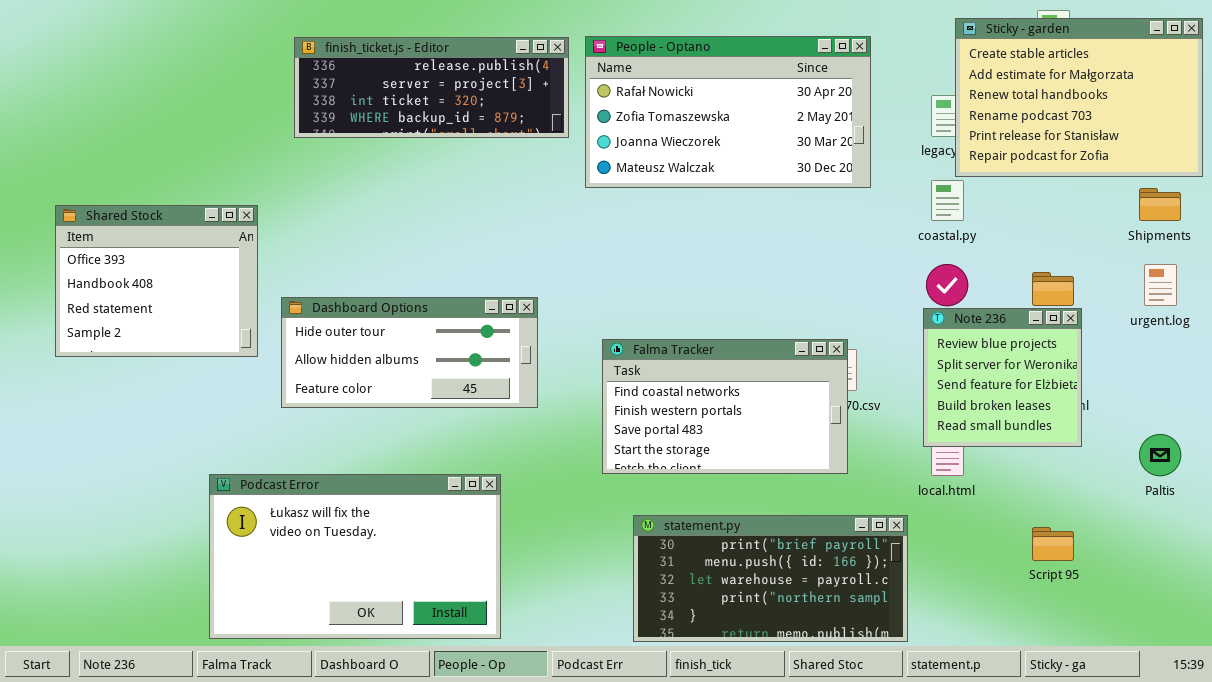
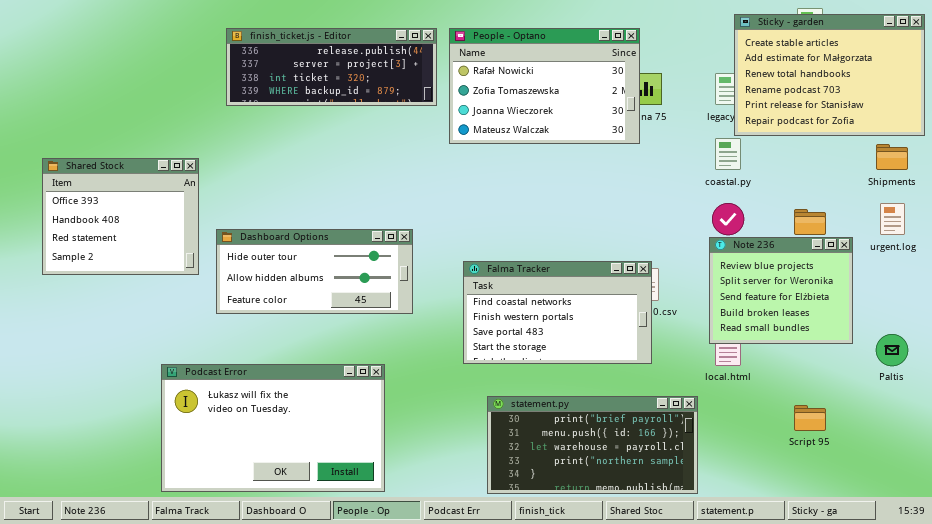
People - Optano: [585,36,871,188] -> [449,28,640,144], resized
Note 236: [923,308,1082,447] -> [709,237,853,344], resized

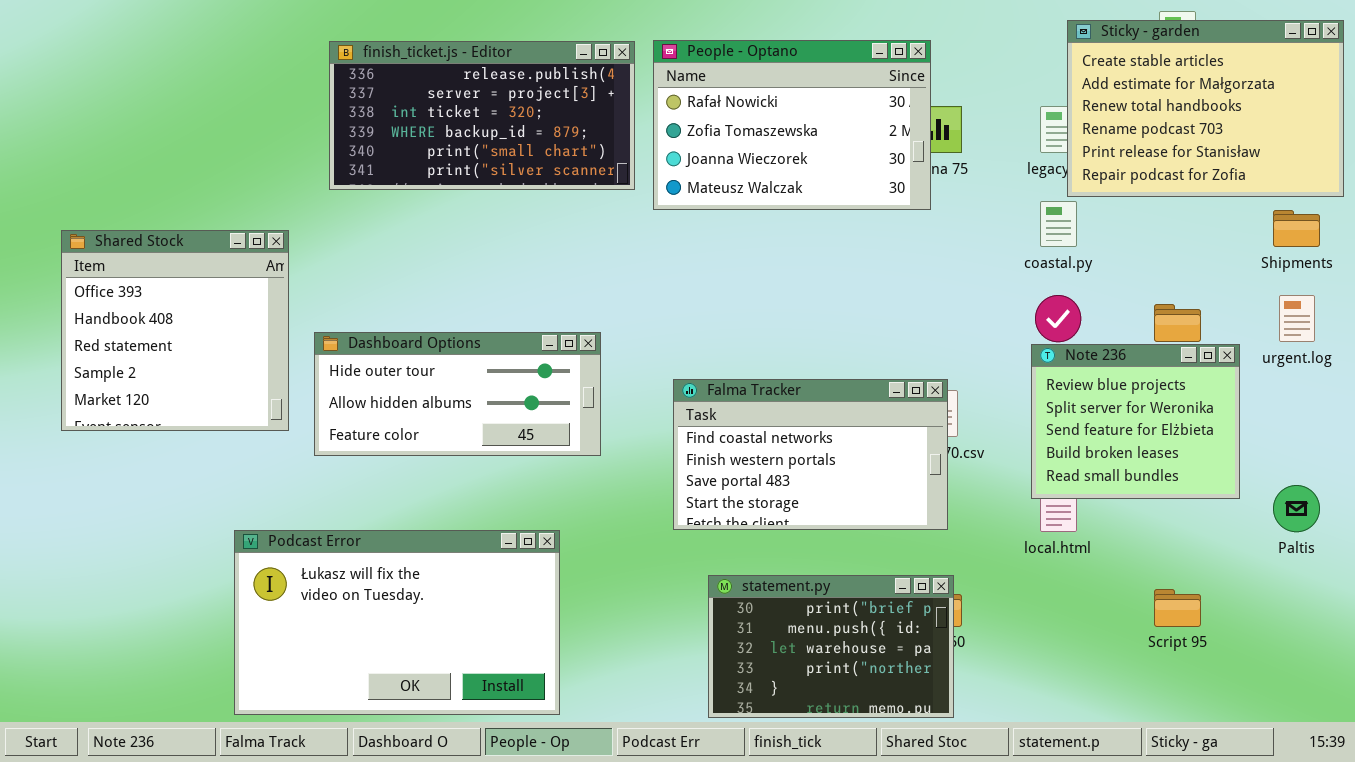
finish_ticket.js - Editor: [226,28,437,106] -> [329,41,635,190], resized
Shared Stock: [42,158,199,275] -> [61,230,289,431], resized
statement.py: [487,396,698,494] -> [708,575,954,718], resized

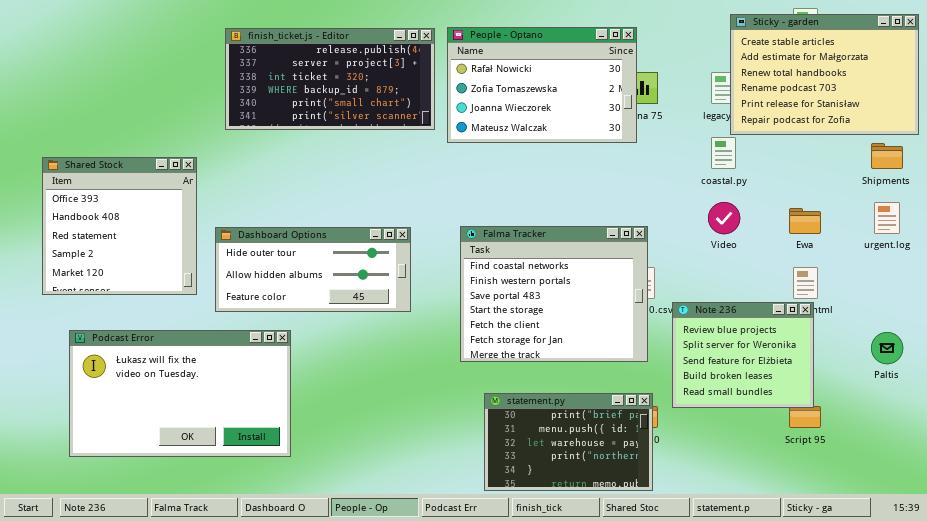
Note 236: [1031,344,1240,499] -> [672,302,814,408], moved
Falma Tracker: [673,379,948,530] -> [460,226,648,362], resized
Podcast Error: [234,530,560,715] -> [69,330,291,457], moved

